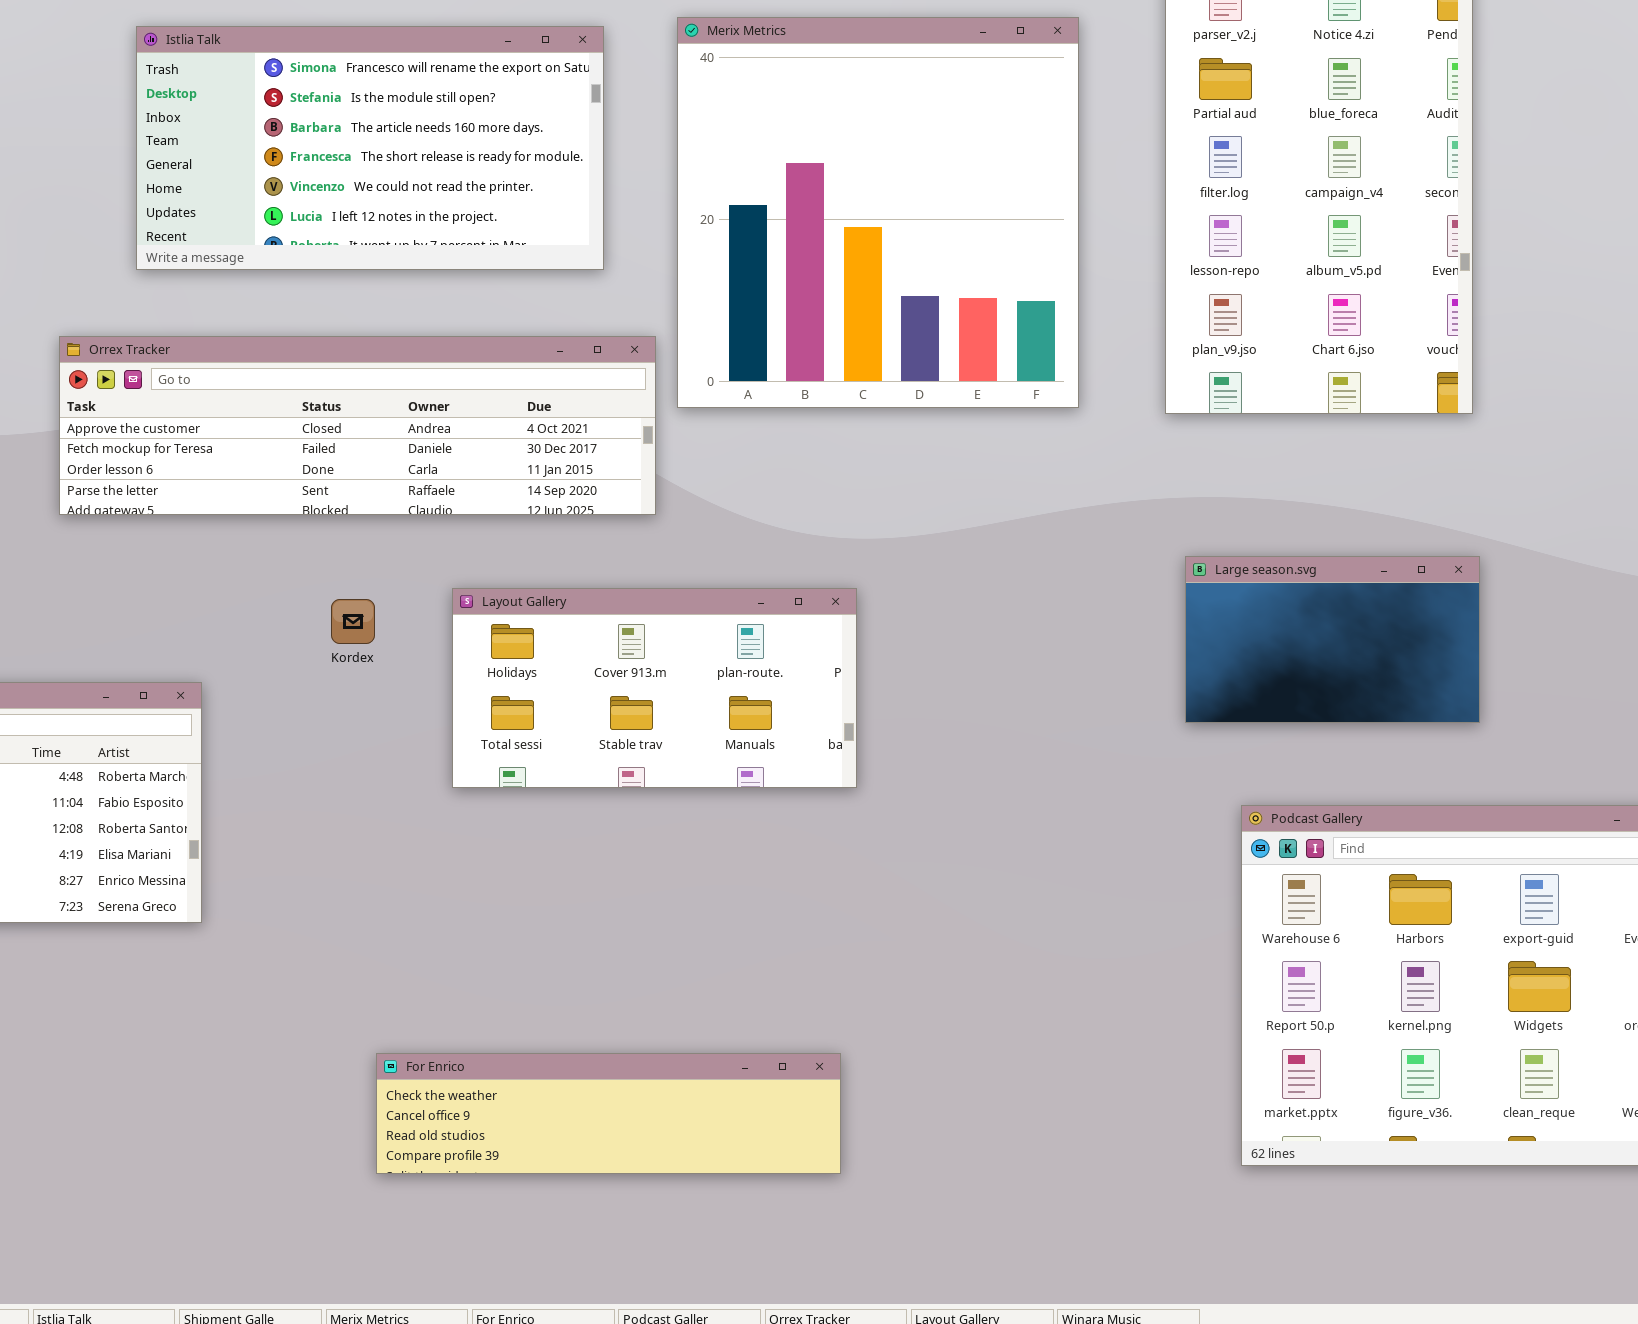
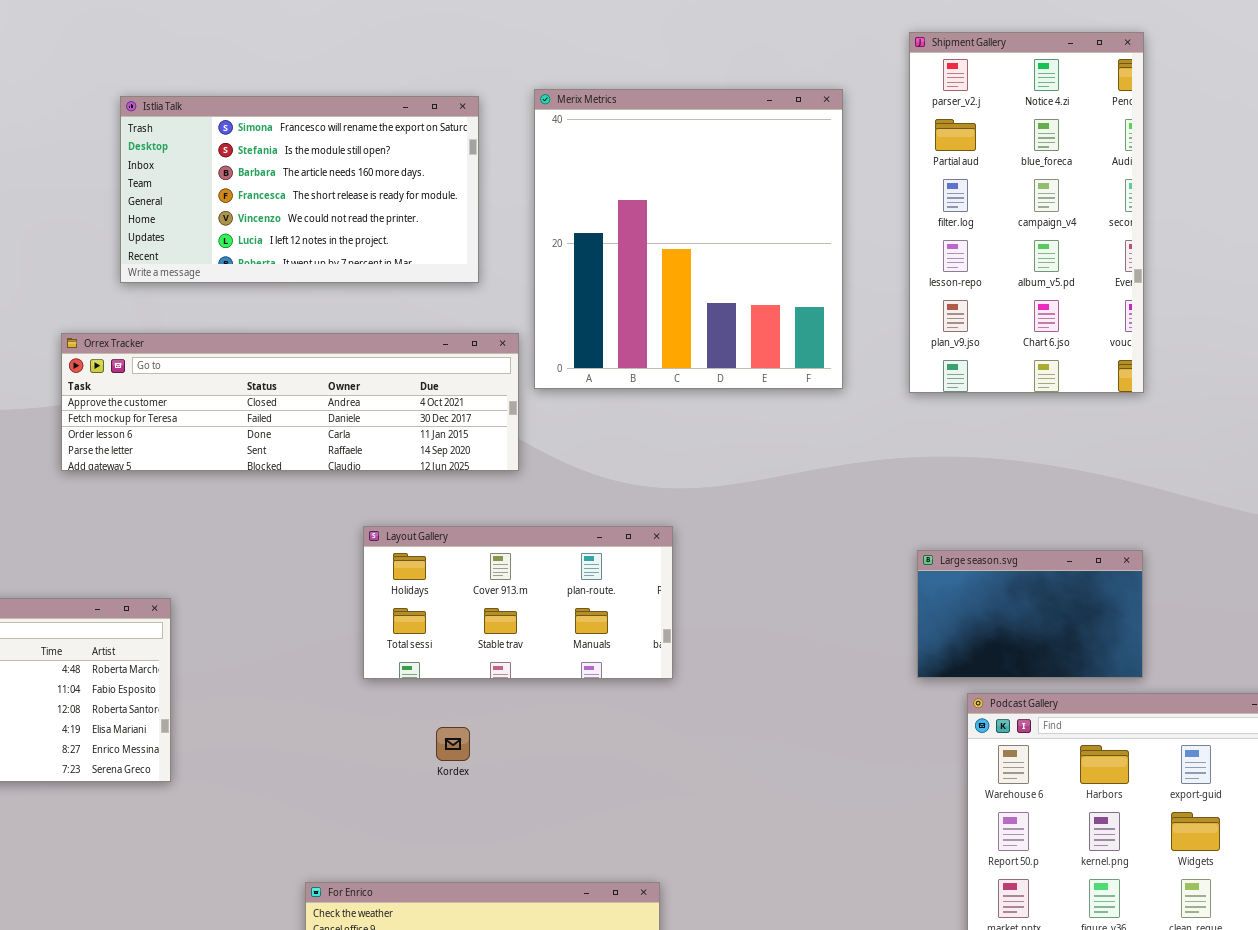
Large season.svg: [1185,556,1480,723] -> [917,550,1143,678], moved
Kordex: [331,599,375,644] -> [436,727,470,761], moved

